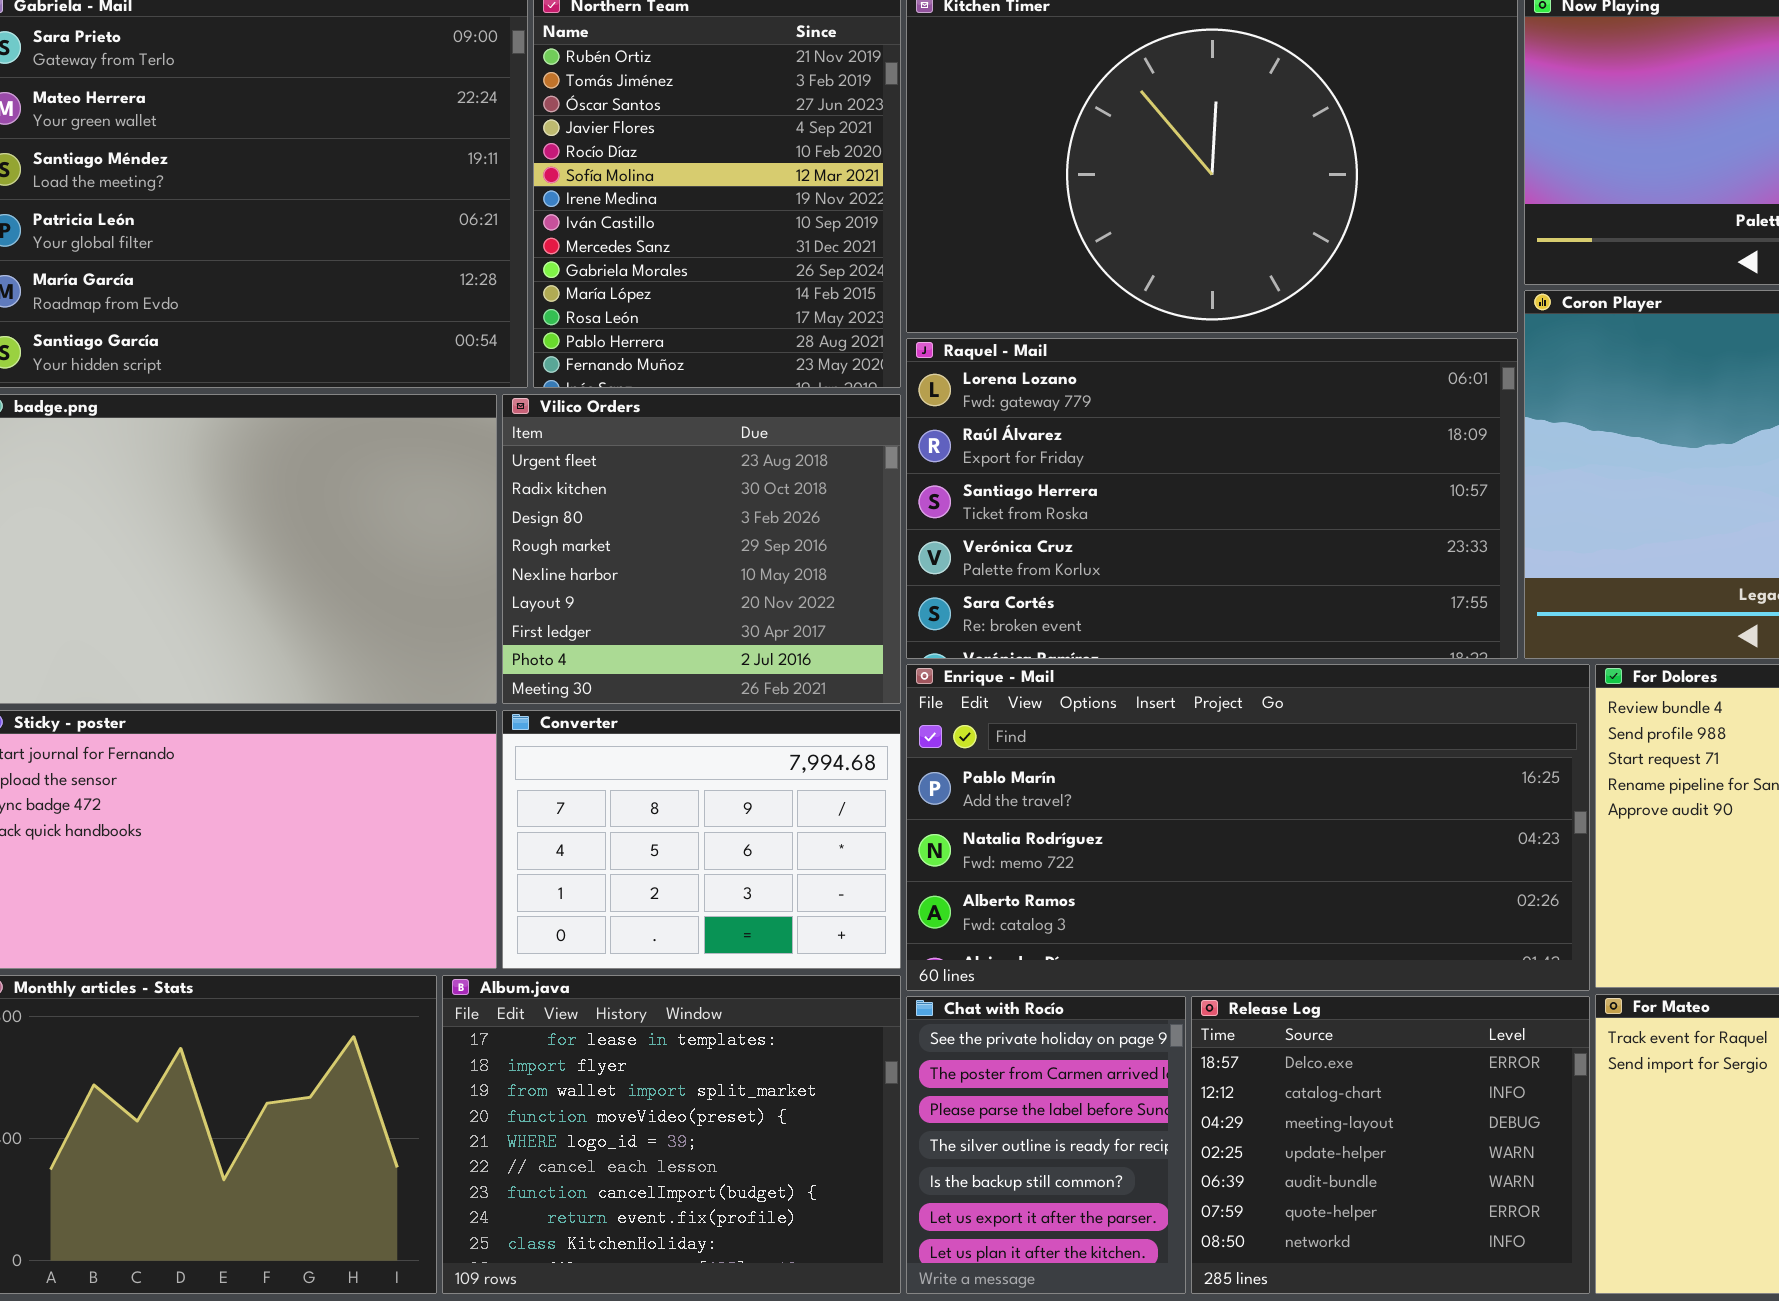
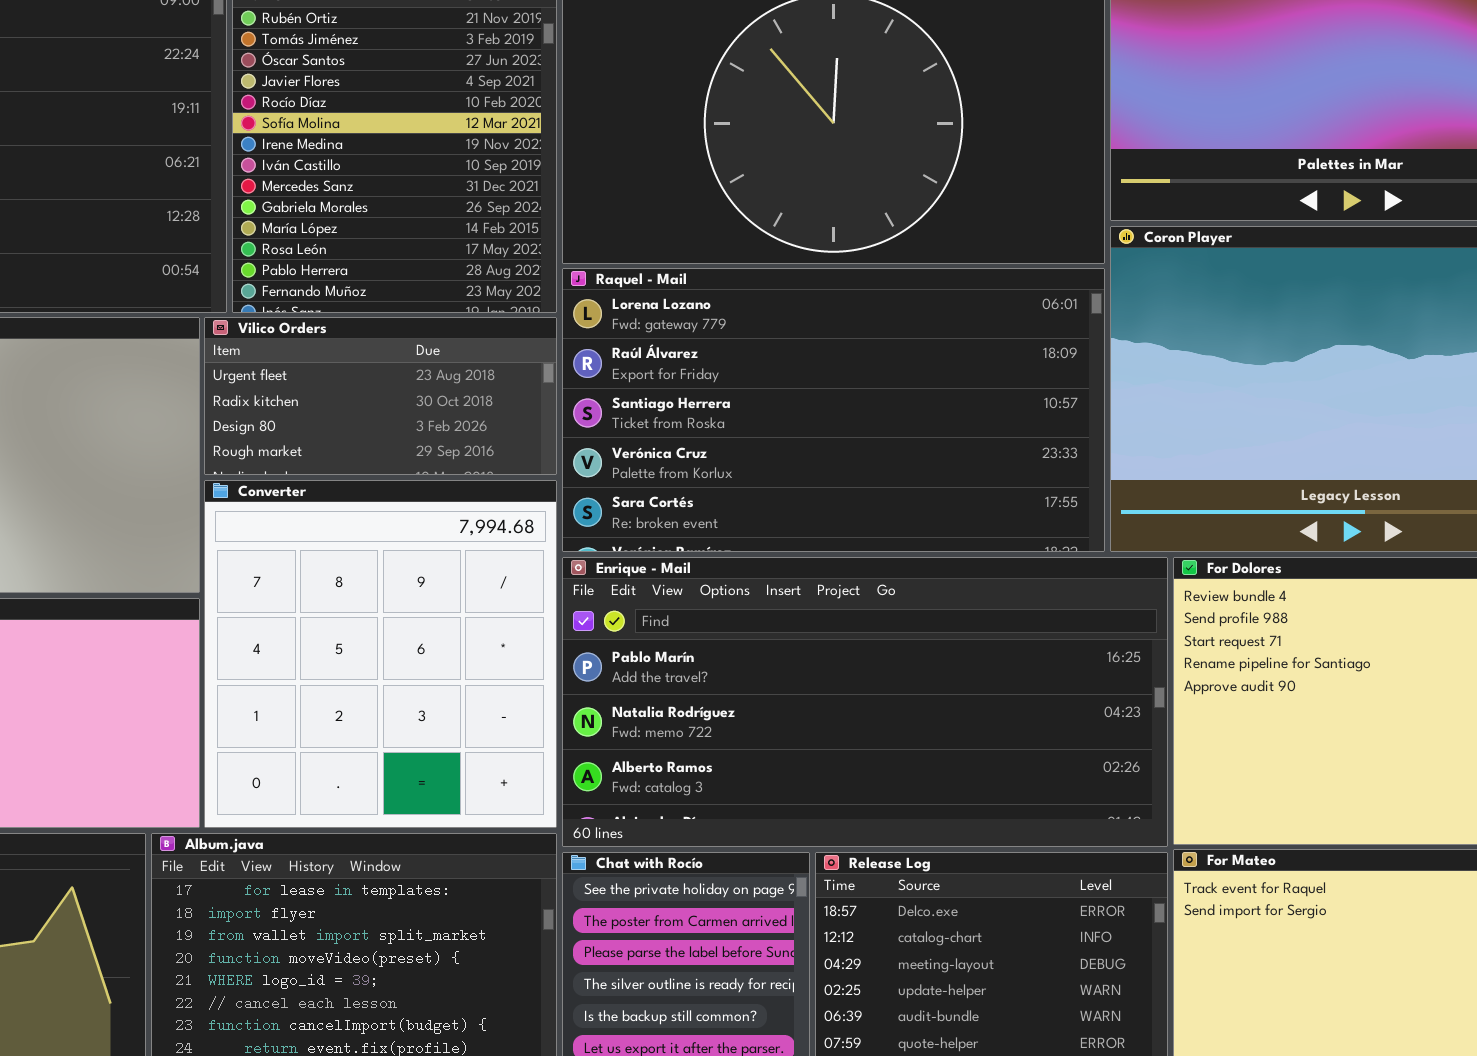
Vilico Orders: [502,394,901,704] -> [204,317,557,475], resized
Converter: [502,710,901,969] -> [204,480,557,828], resized

